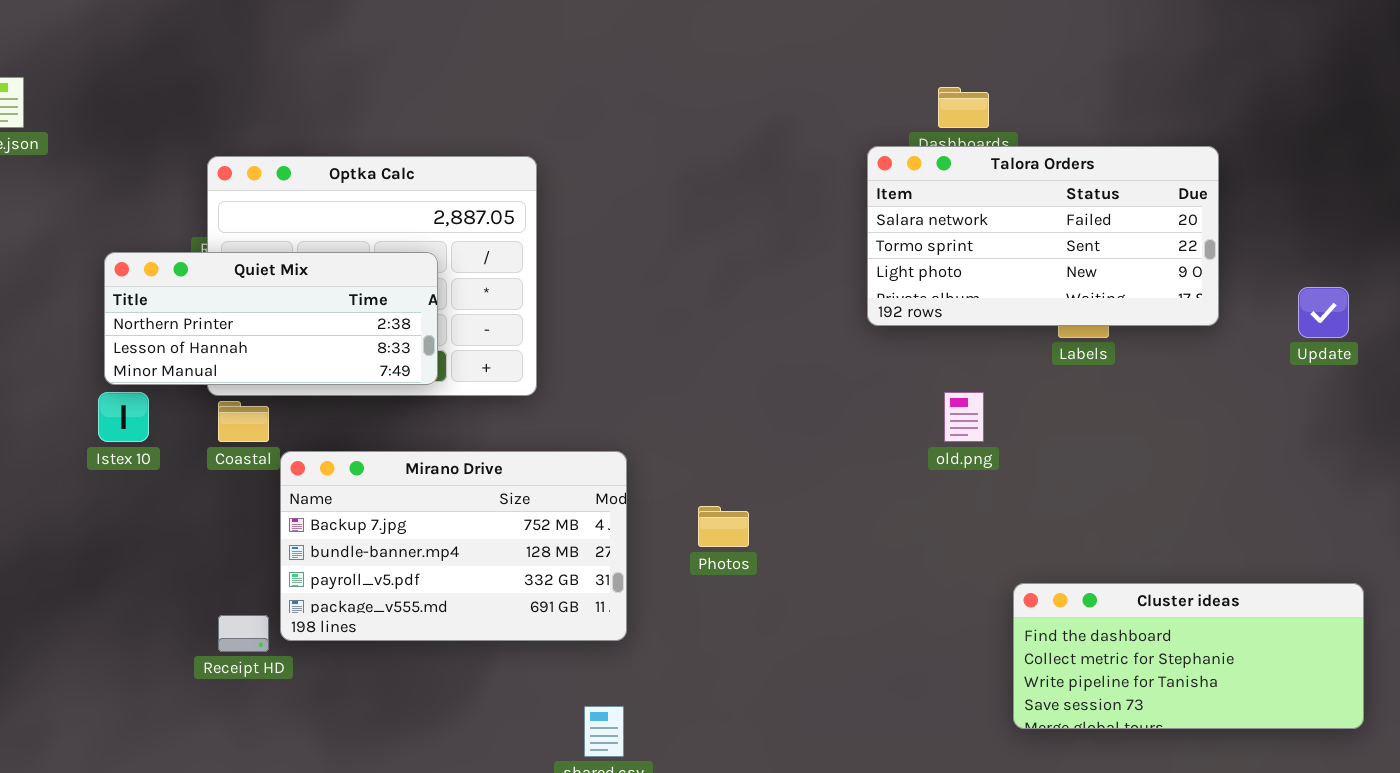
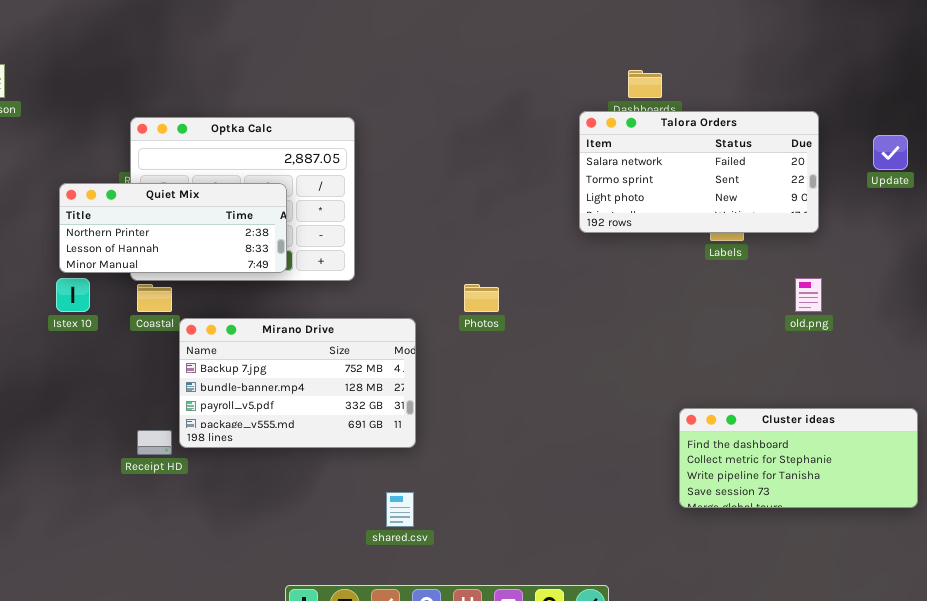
Update: [1298,287,1349,338] -> [873,135,908,170], moved
old.png: [944,392,984,442] -> [795,278,822,312], moved
Photos: [698,506,749,547] -> [464,284,499,312], moved

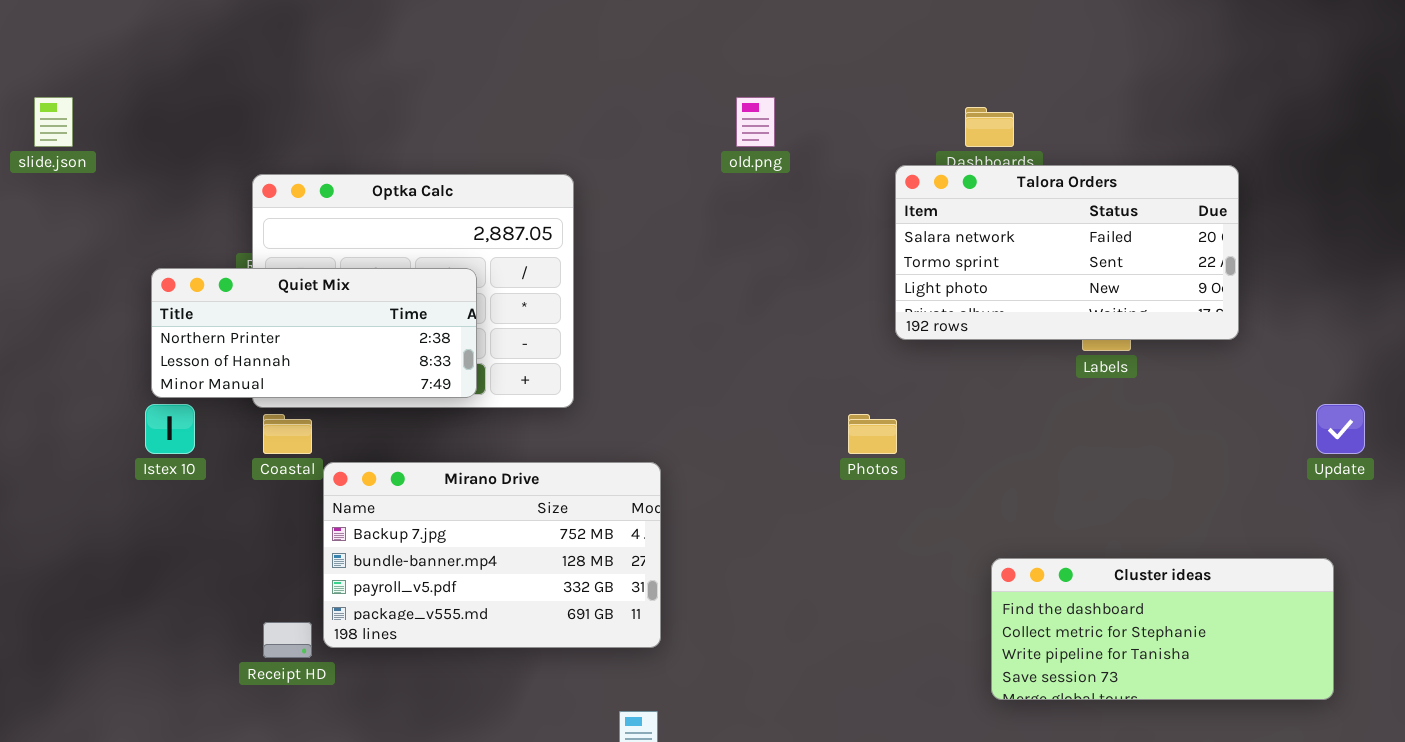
Update: [873,135,908,170] -> [1316,404,1365,454], moved
old.png: [795,278,822,312] -> [736,97,775,147], moved
Photos: [464,284,499,312] -> [848,414,897,454], moved
Cluster ideas: [679,408,918,508] -> [991,558,1334,700], moved

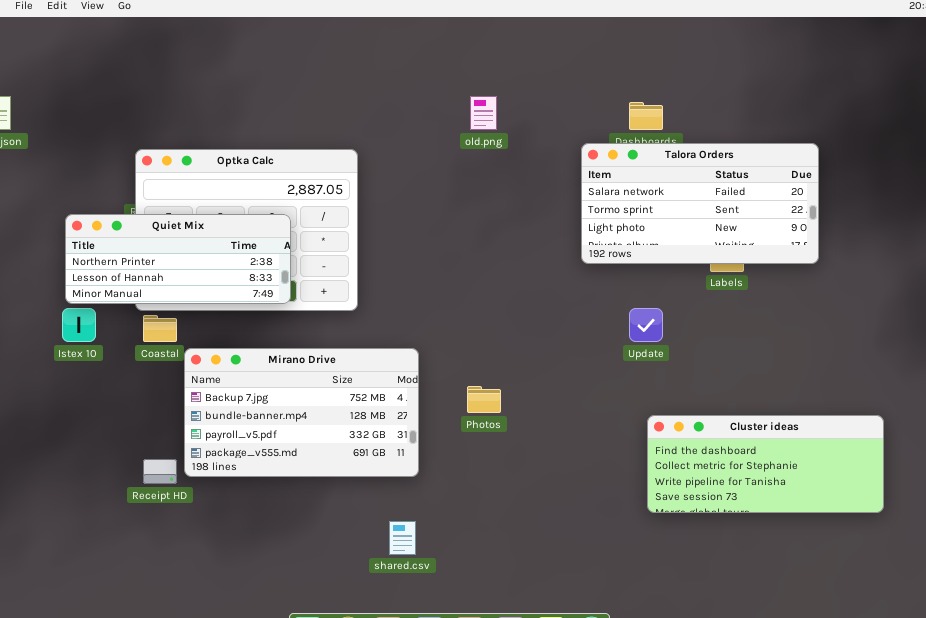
Update: [1316,404,1365,454] -> [629,308,663,342], moved
Photos: [848,414,897,454] -> [467,386,501,413], moved

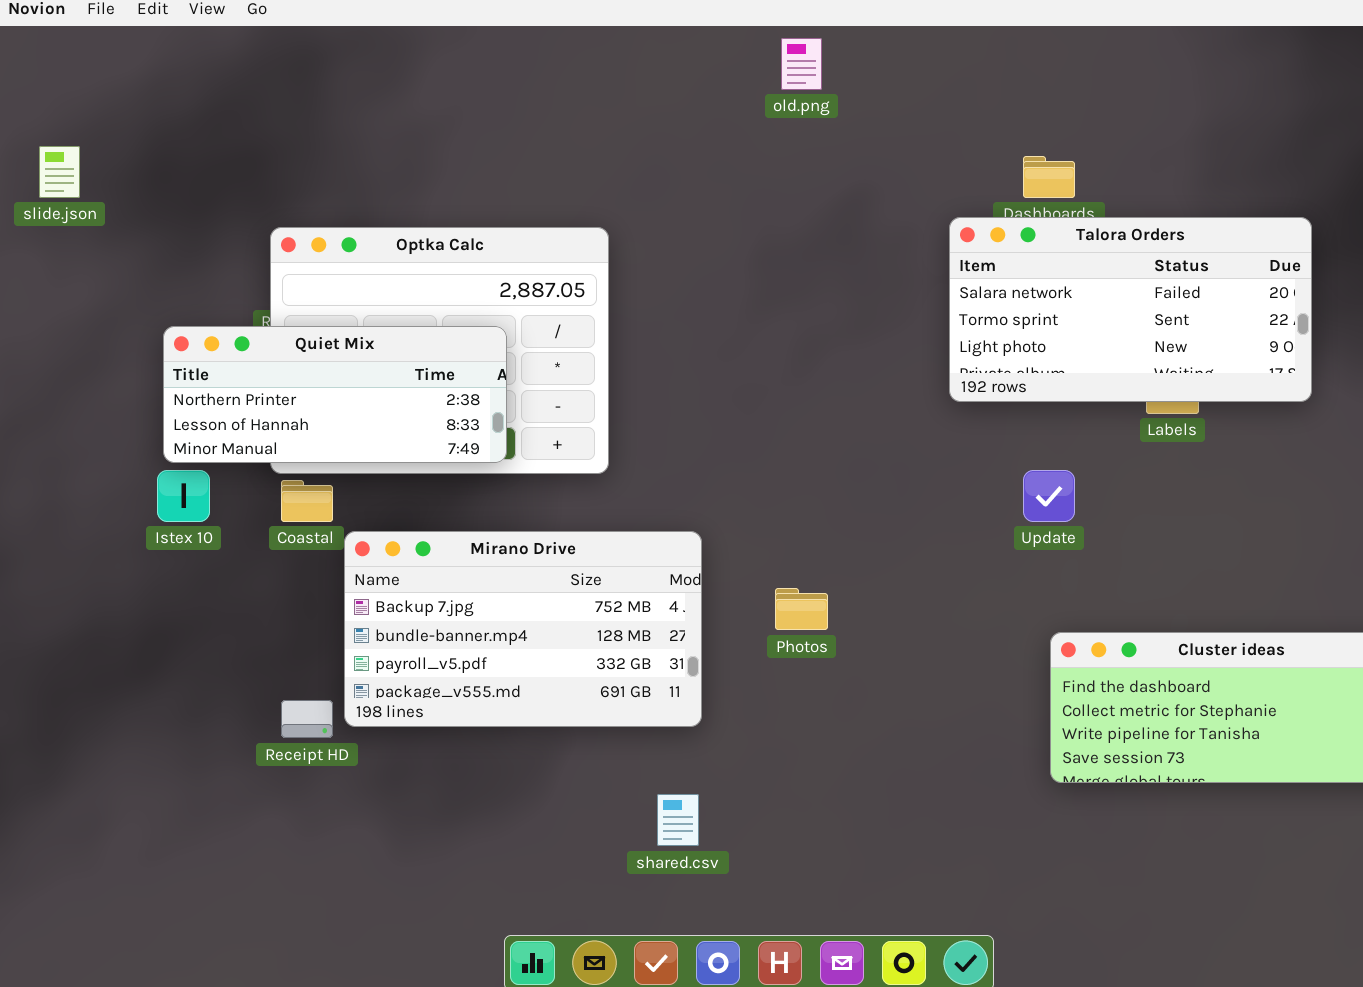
old.png: [470,96,497,130] -> [781,38,822,90], moved

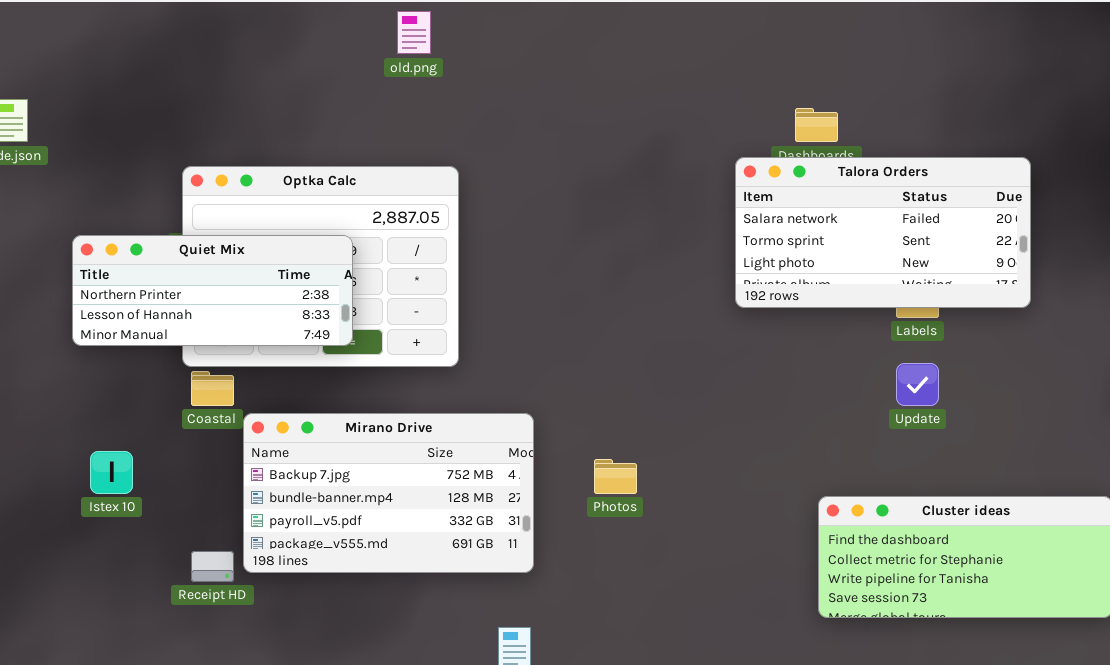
old.png: [781,38,822,90] -> [397,11,431,54], moved
Quiet Mix: [163,326,507,463] -> [72,235,353,346], moved
Istex 10: [157,470,210,522] -> [90,451,133,494], moved
Update: [1023,470,1075,522] -> [896,363,939,406], moved

